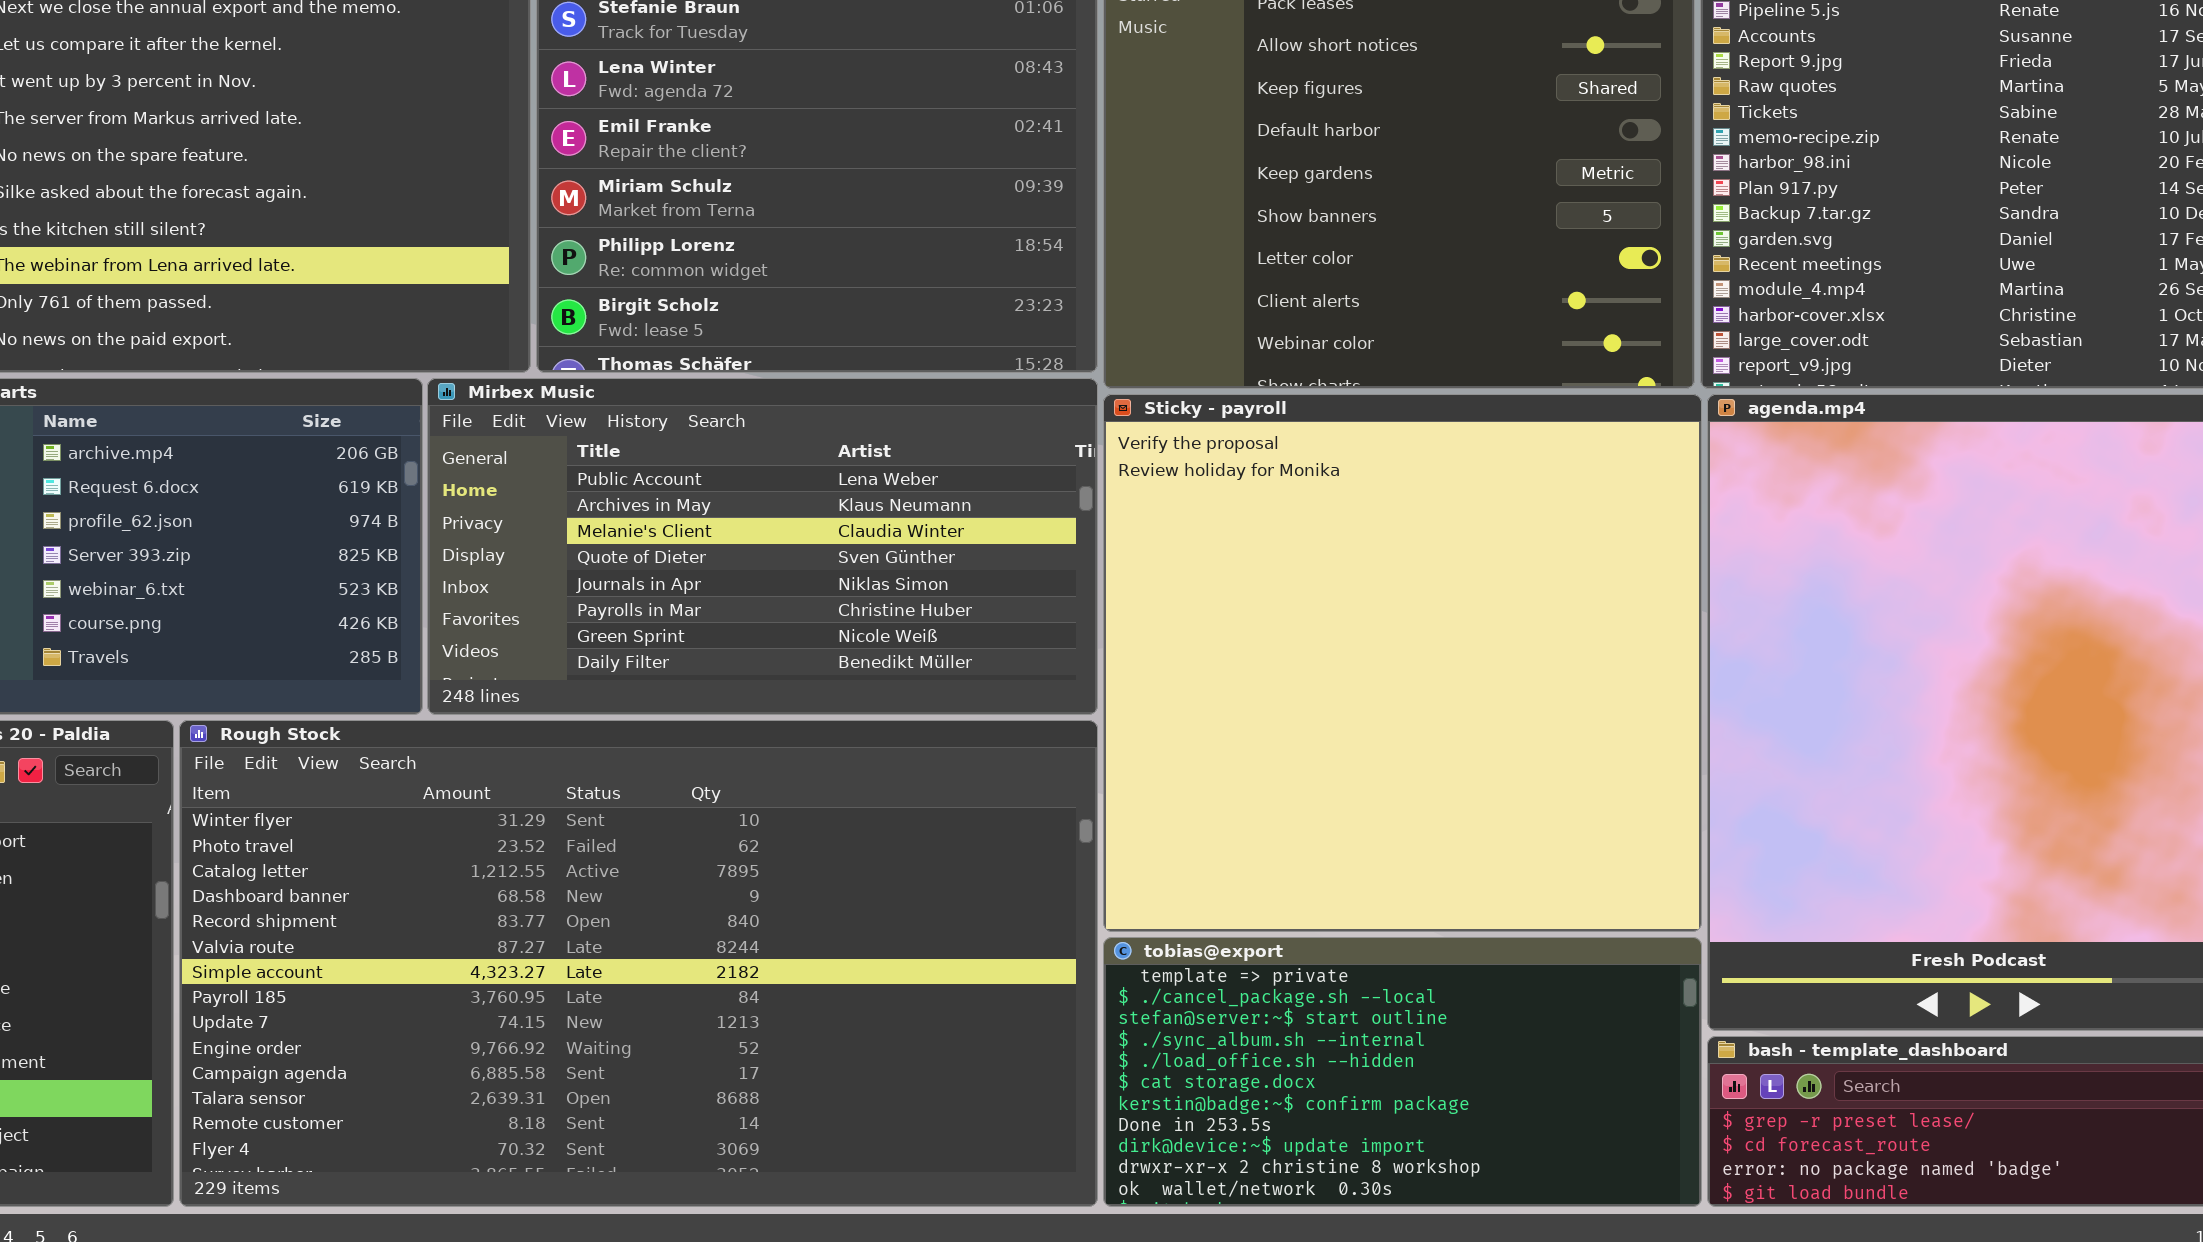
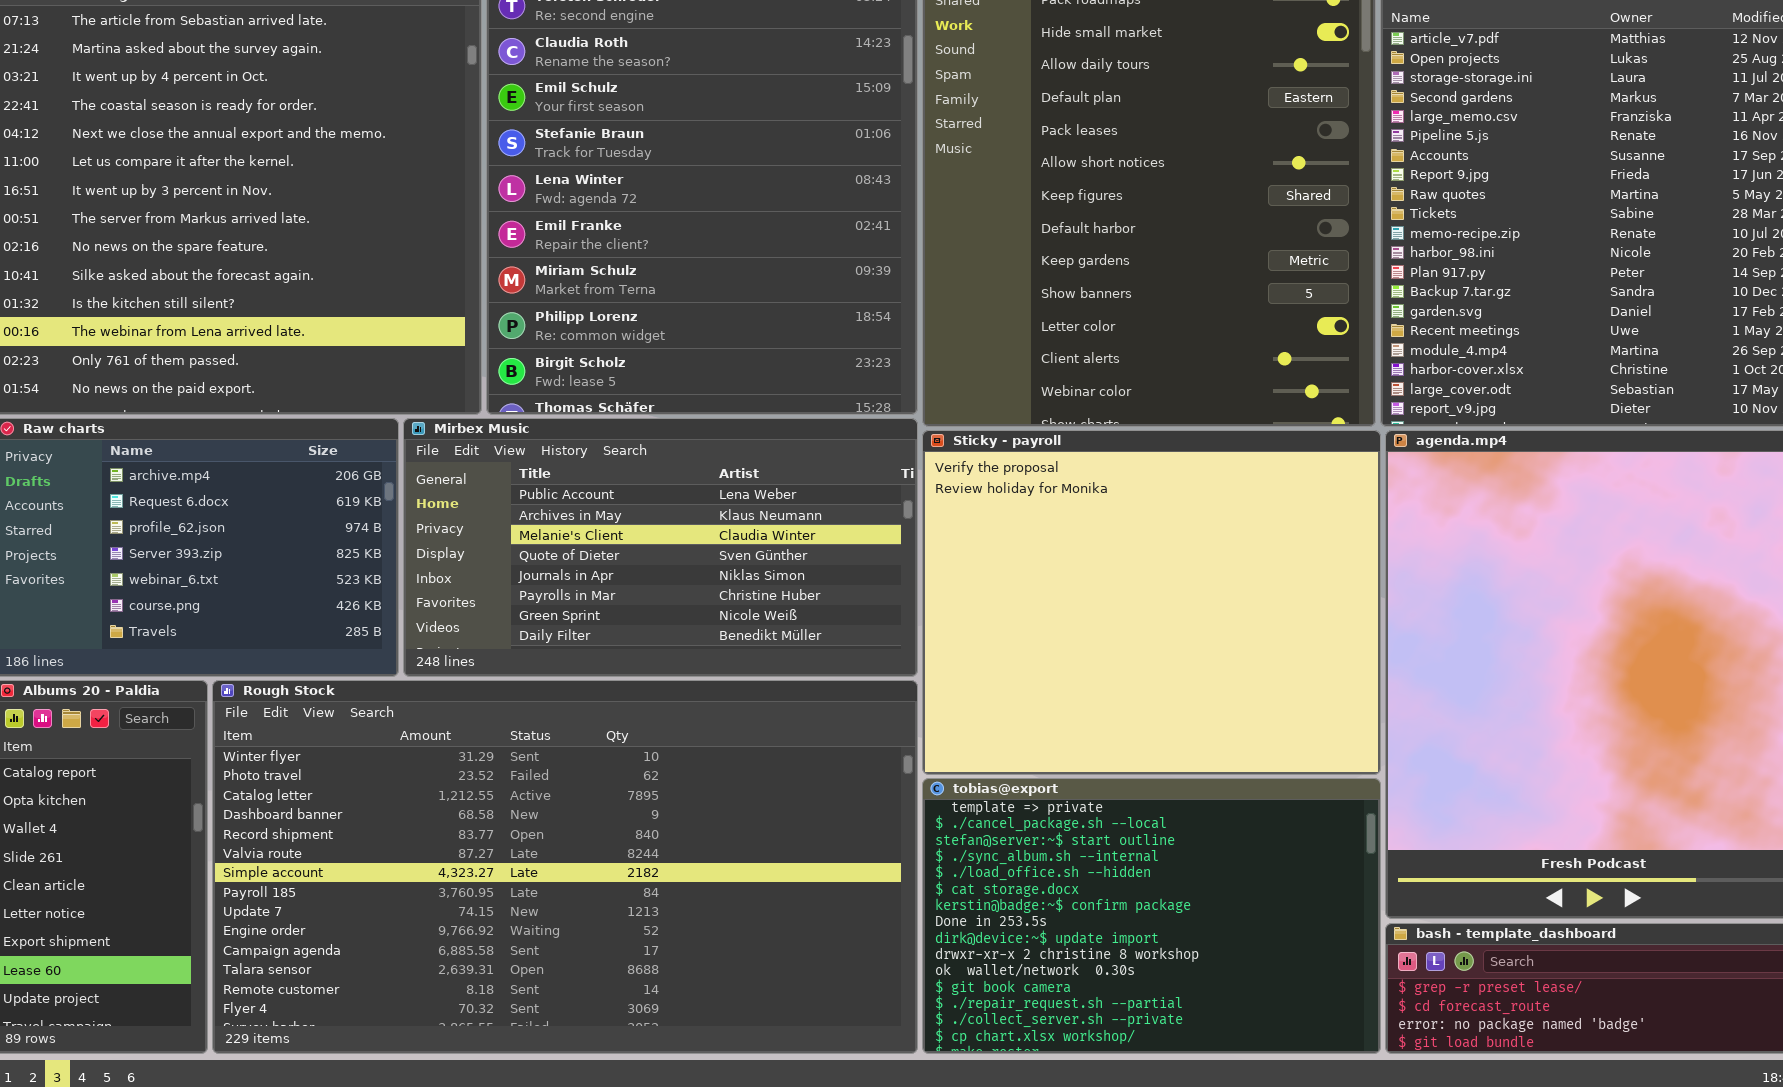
Sticky - payroll: [1103,394,1702,932] -> [922,430,1381,775], resized
tobias@export: [1103,937,1702,1207] -> [922,778,1381,1054], resized

